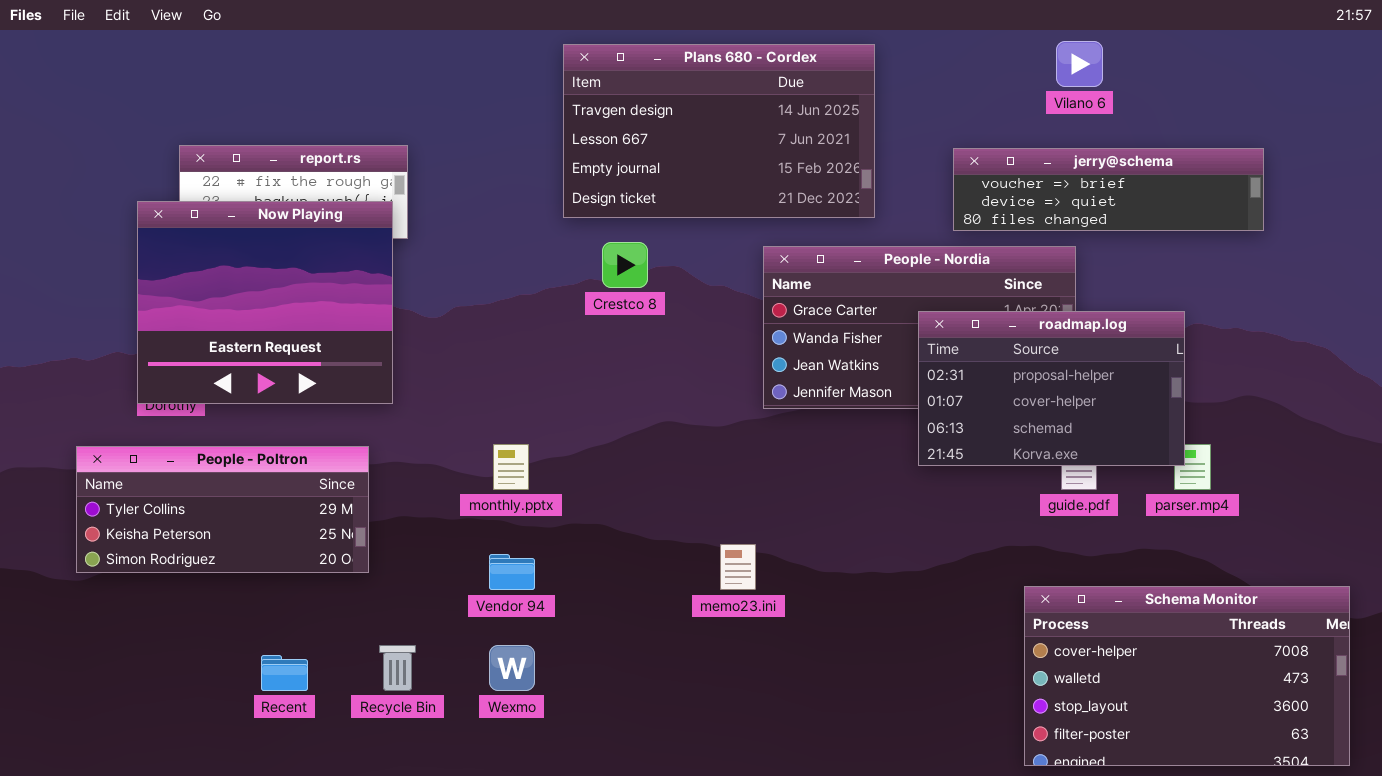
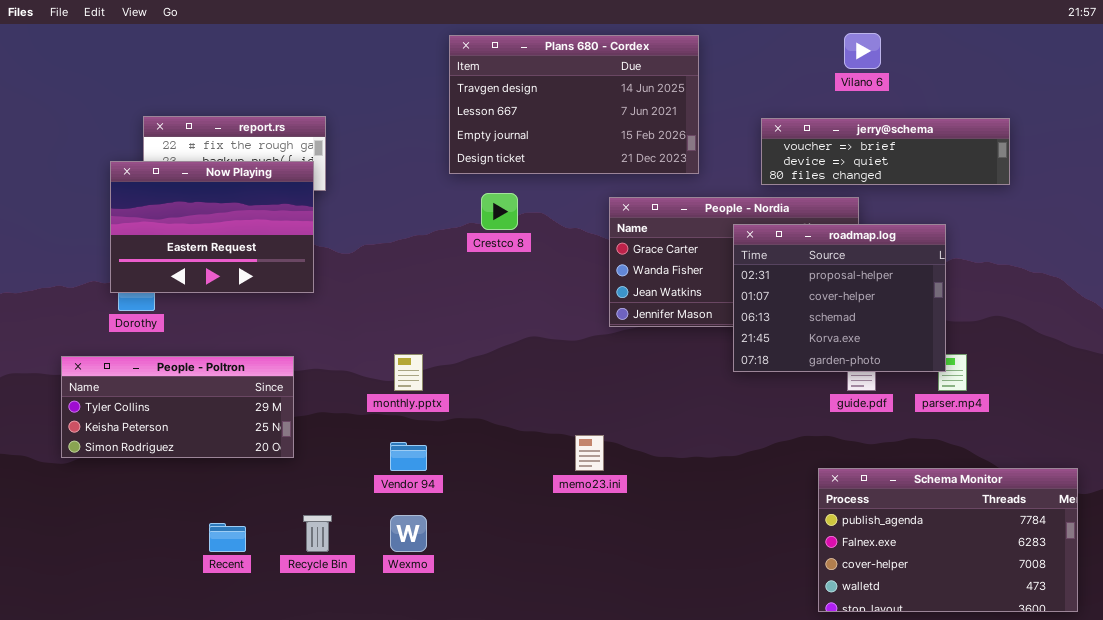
Now Playing: [137,201,393,404] -> [110,161,314,293], resized
roadmap.log: [918,311,1185,466] -> [733,224,946,372], resized
Schema Monitor: [1024,586,1350,766] -> [818,468,1078,612], scrolled up 2 rows

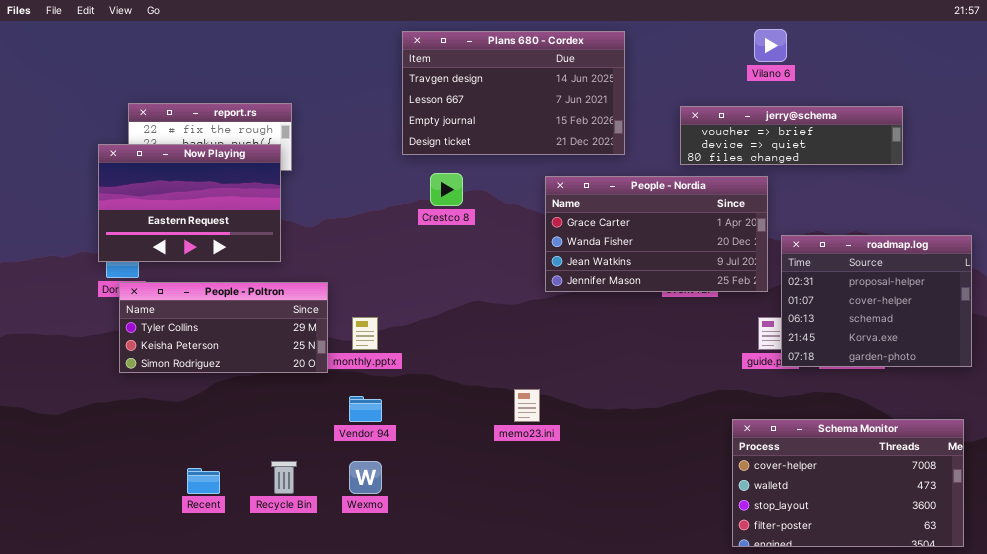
roadmap.log: [733,224,946,372] -> [781,235,972,367], moved
People - Poltron: [61,356,294,458] -> [119,282,328,373], moved
Schema Monitor: [818,468,1078,612] -> [732,419,964,547], scrolled down 2 rows

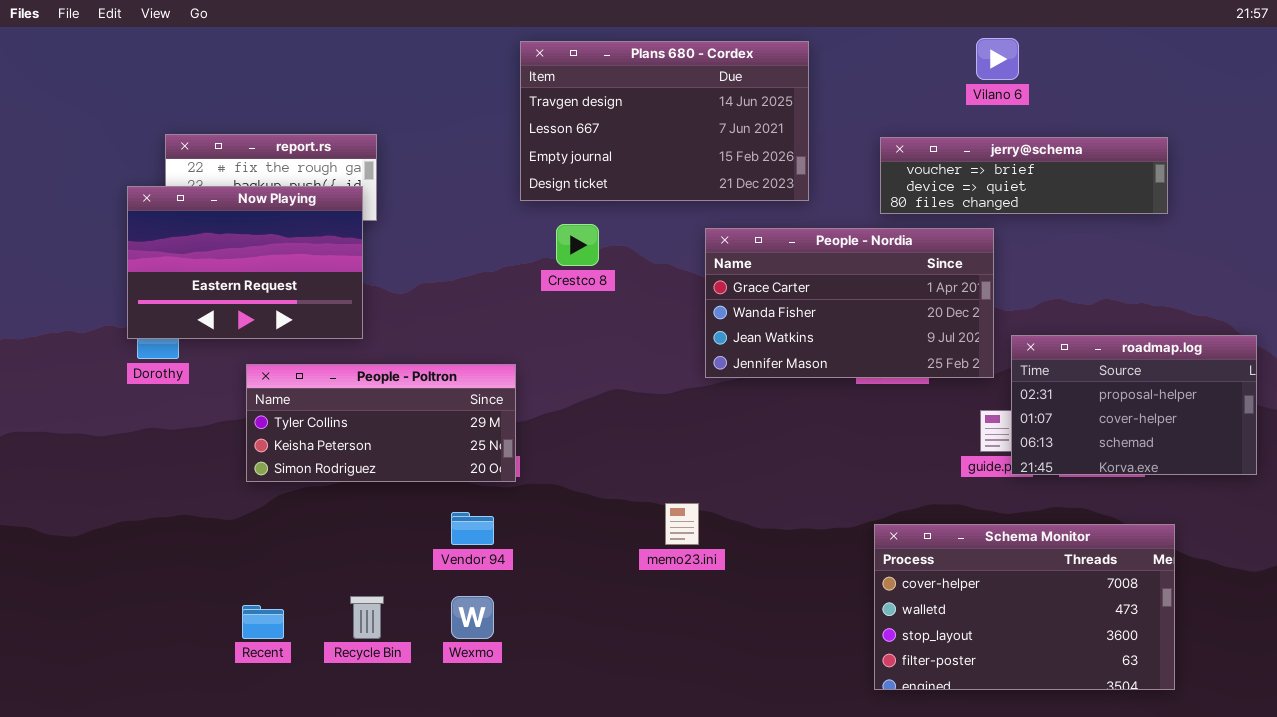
roadmap.log: [781,235,972,367] -> [1011,335,1257,475], resized
People - Poltron: [119,282,328,373] -> [246,364,516,482], moved
Schema Monitor: [732,419,964,547] -> [874,524,1175,690], moved

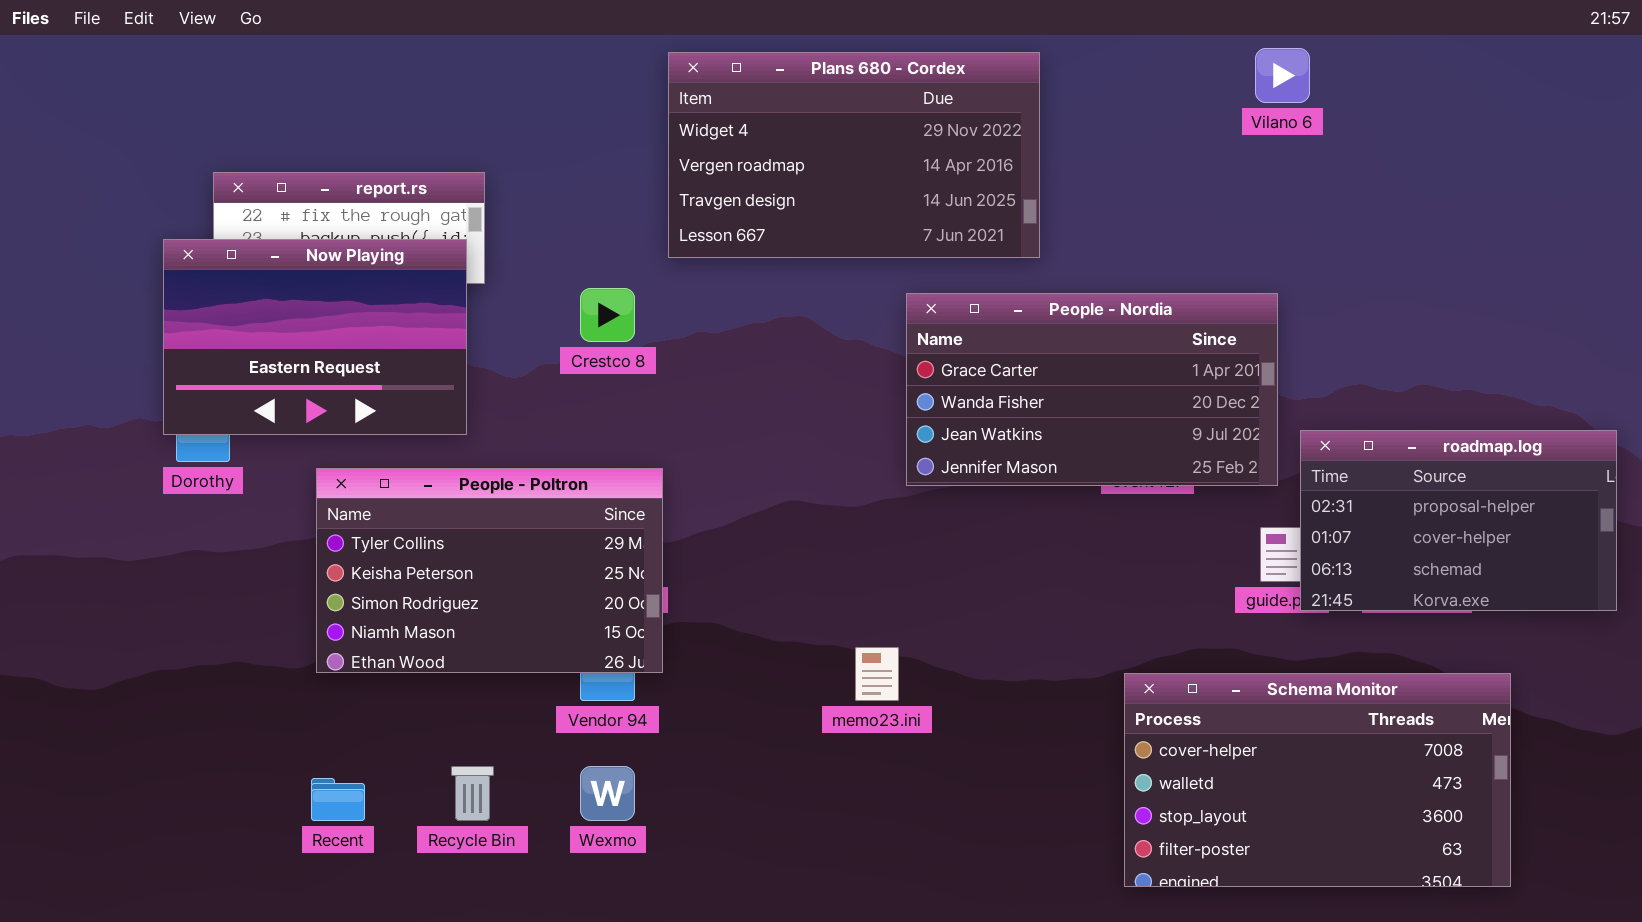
Plans 680 - Cordex: [520,41,809,201] -> [668,52,1040,258], scrolled up 2 rows
jerry@schema: [880,137,1168,214] -> none, closed
Crestco 8: [556,224,599,266] -> [580,288,635,342], moved
People - Poltron: [246,364,516,482] -> [316,468,663,673], resized

